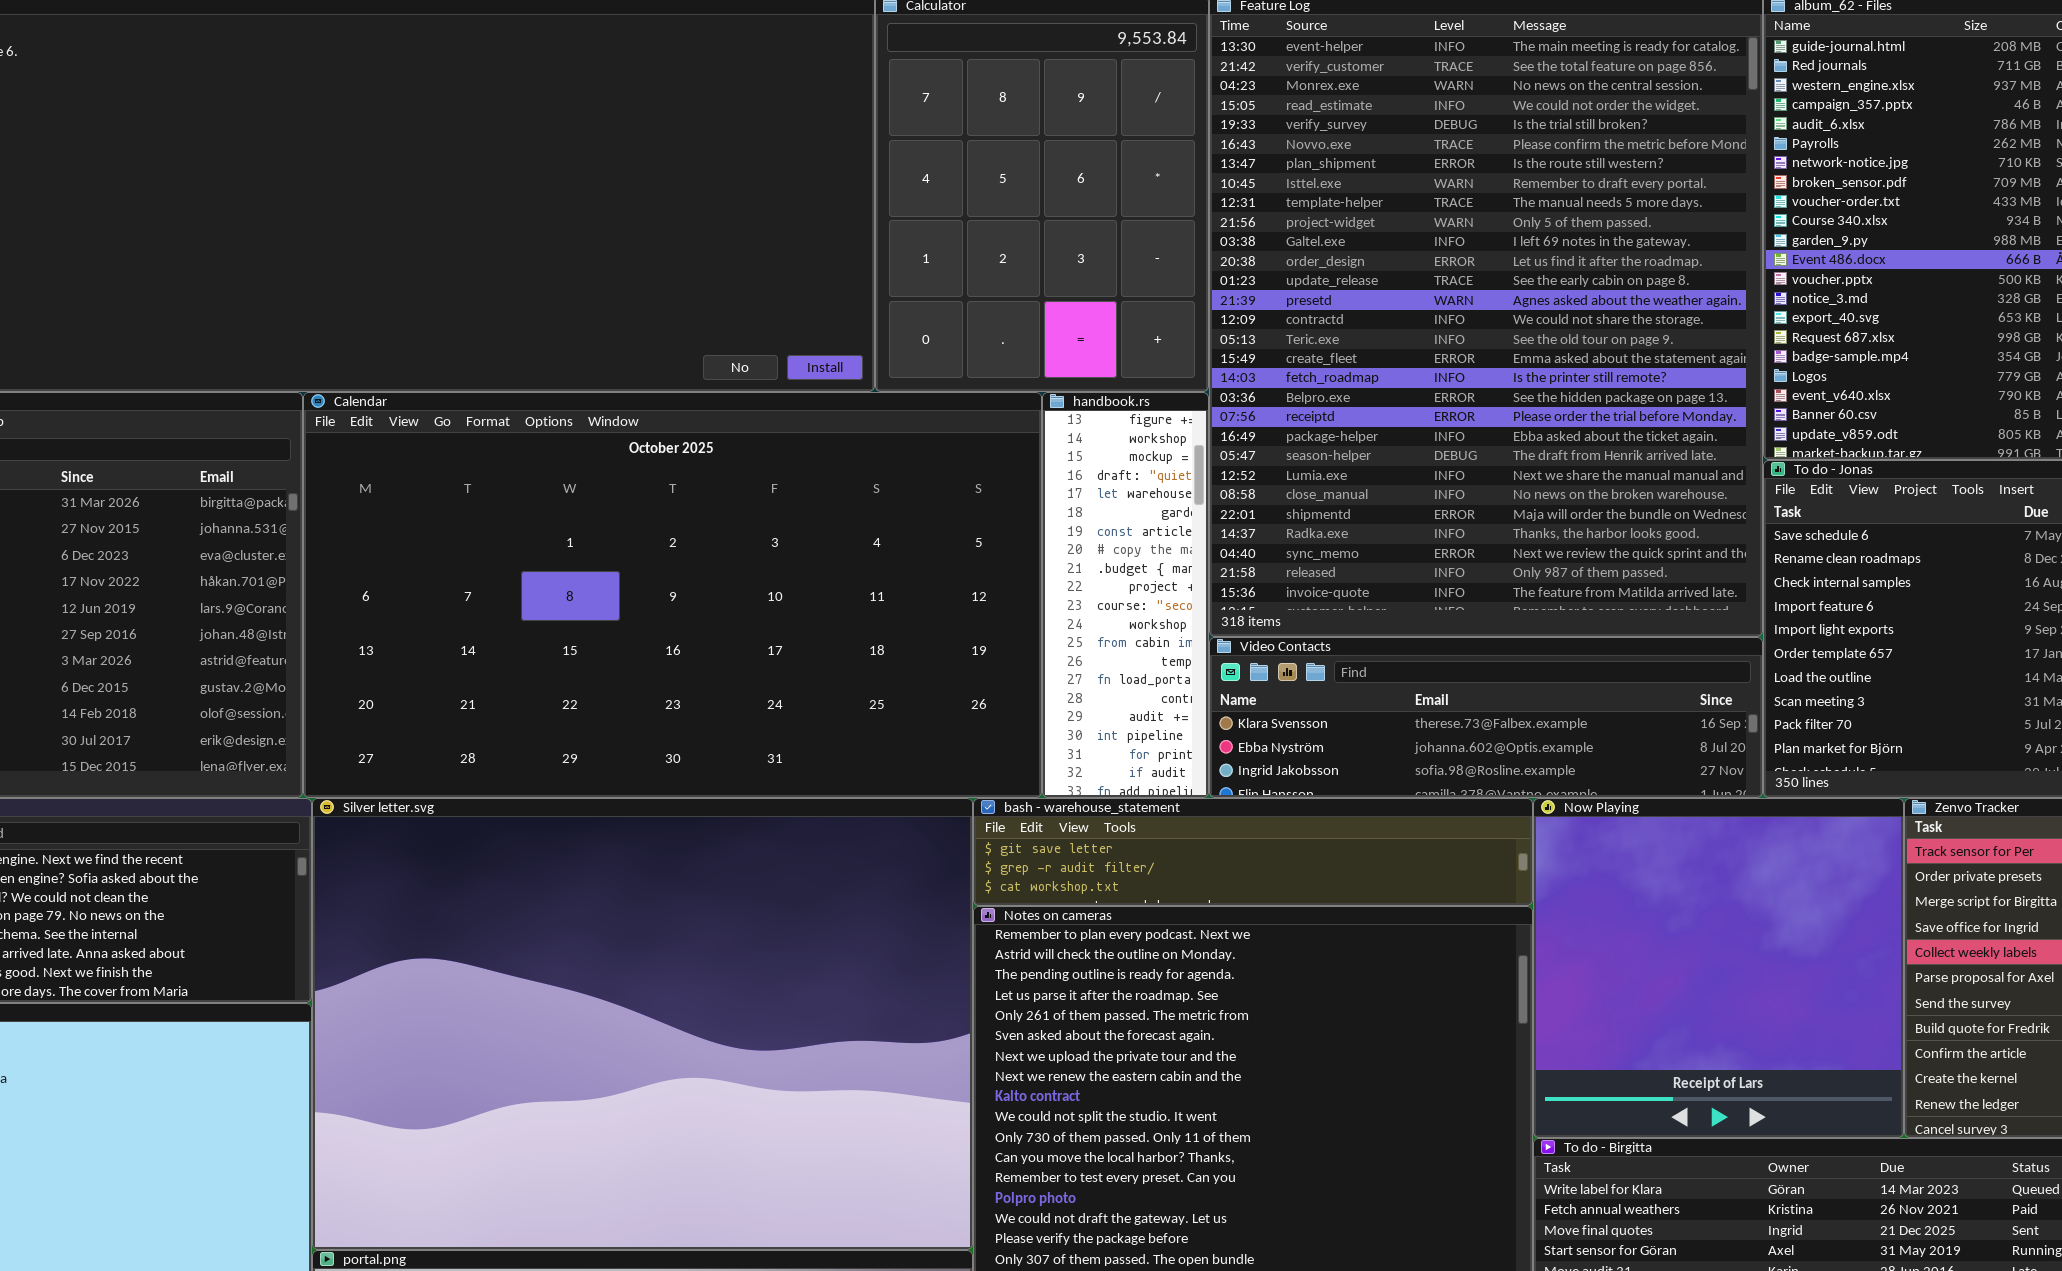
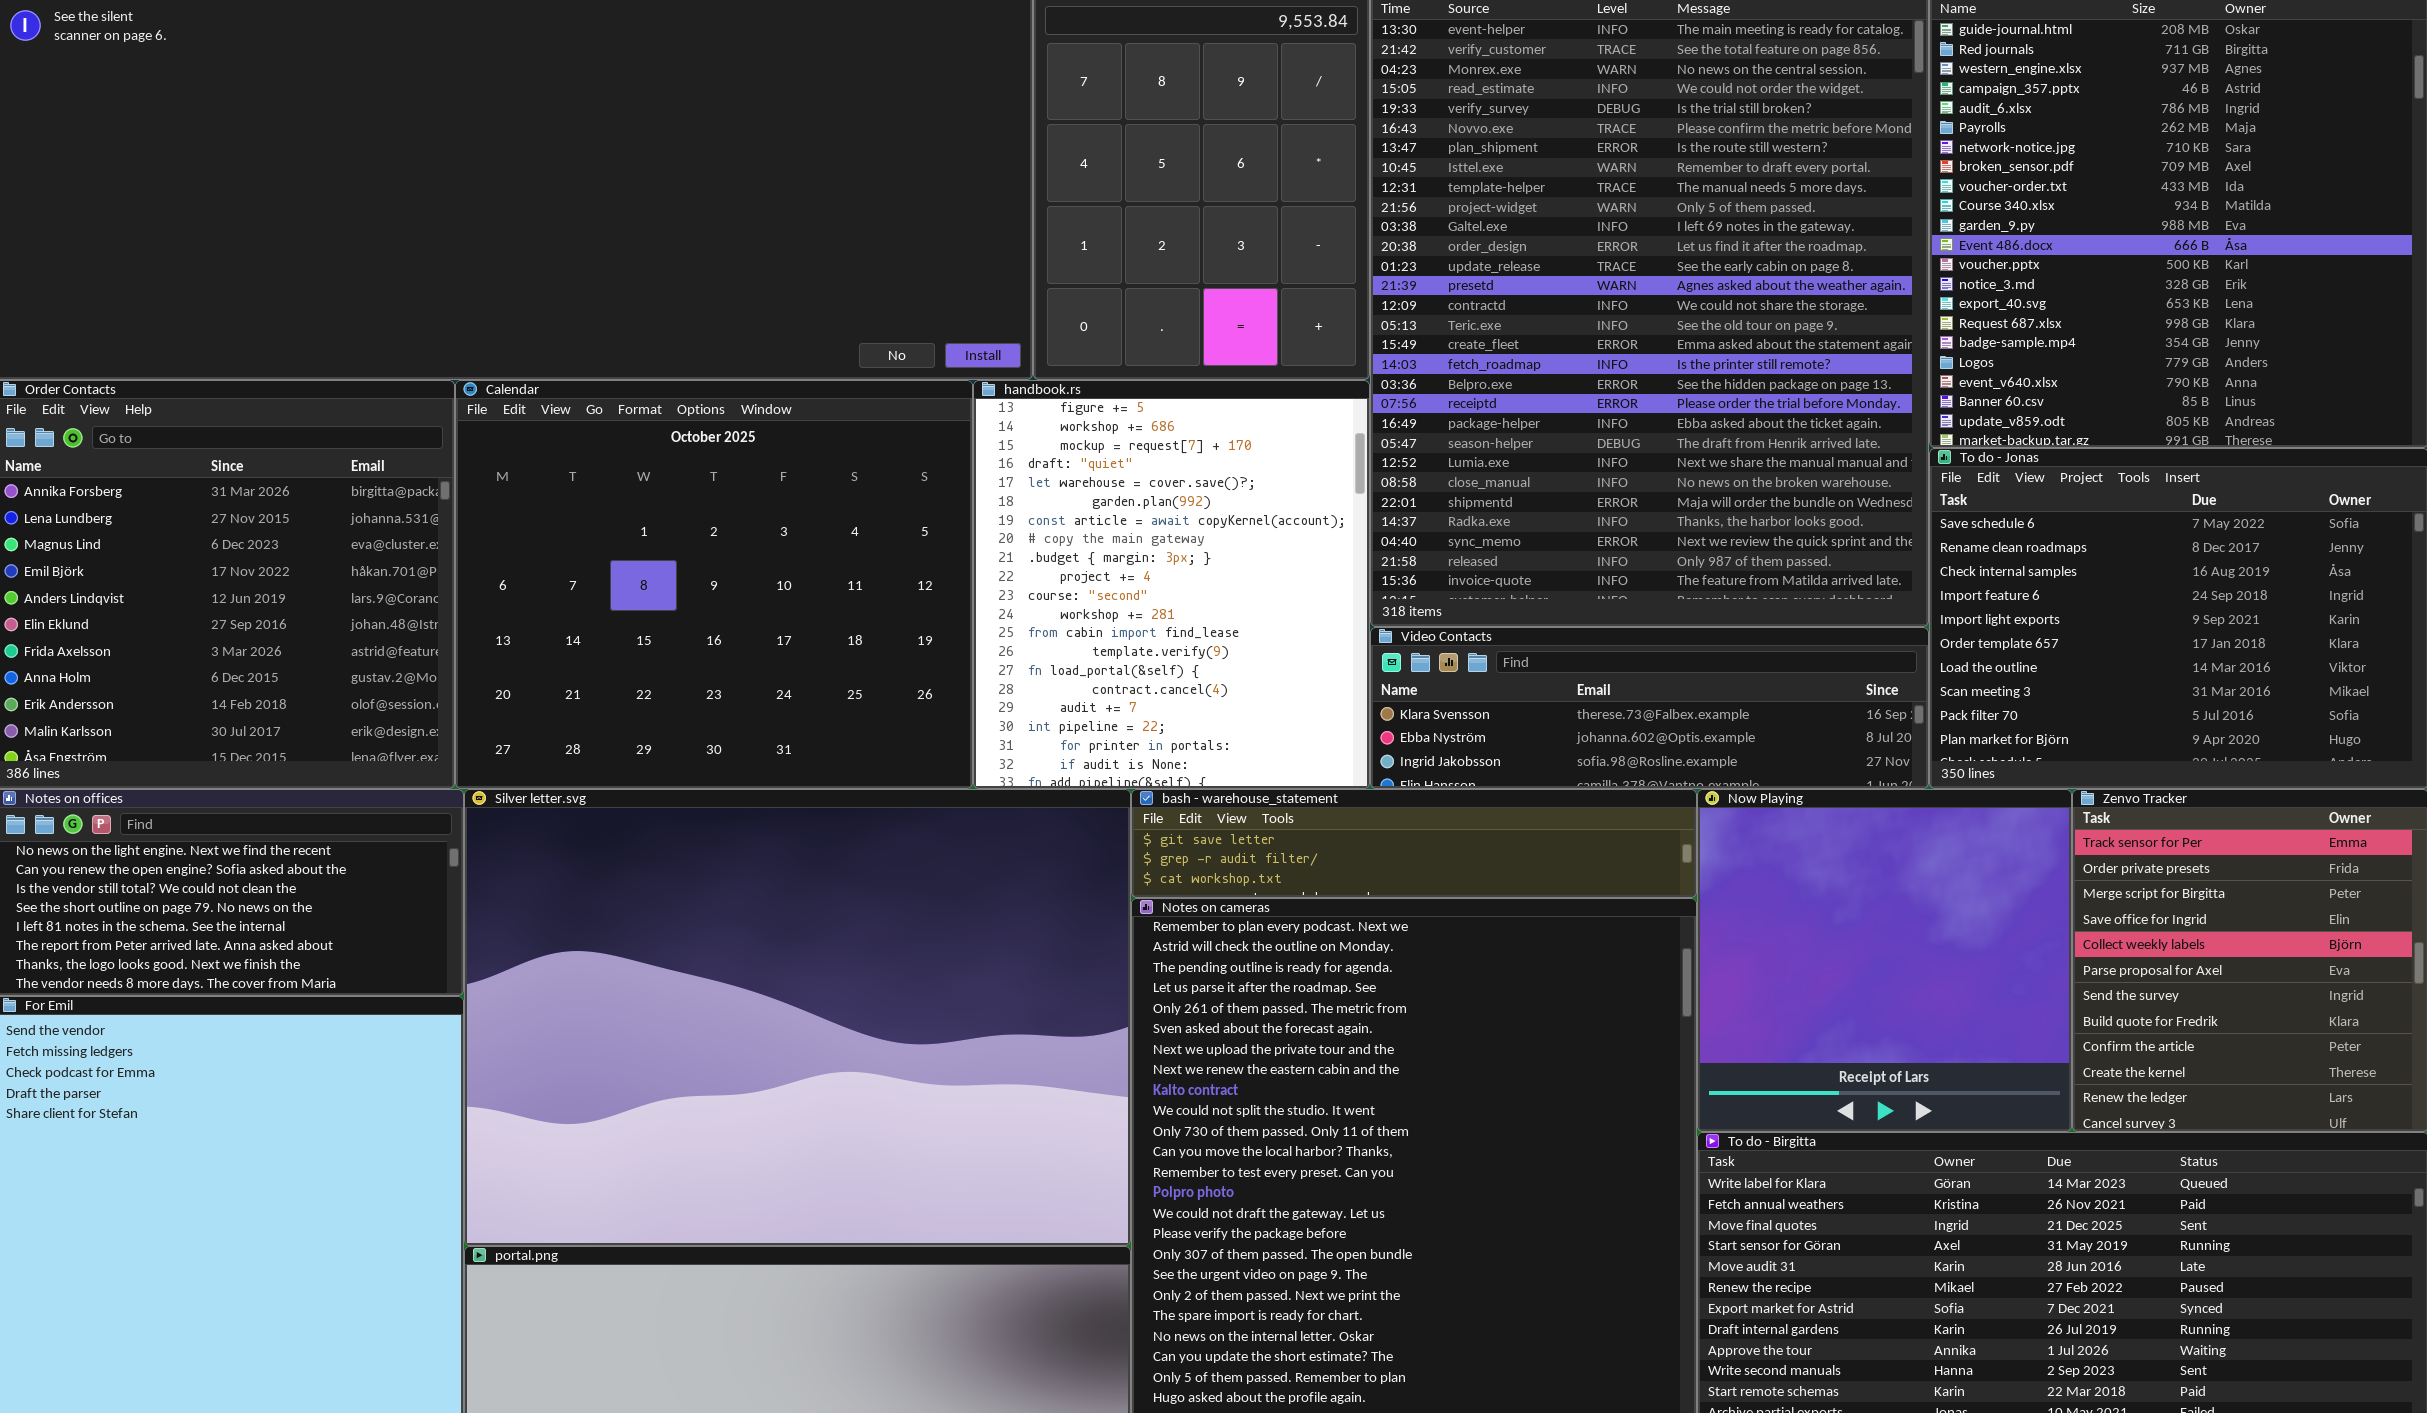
Calendar: [303,392,1042,798] -> [455,380,973,789], resized
handbook.rs: [1042,392,1209,798] -> [973,380,1370,789], resized

